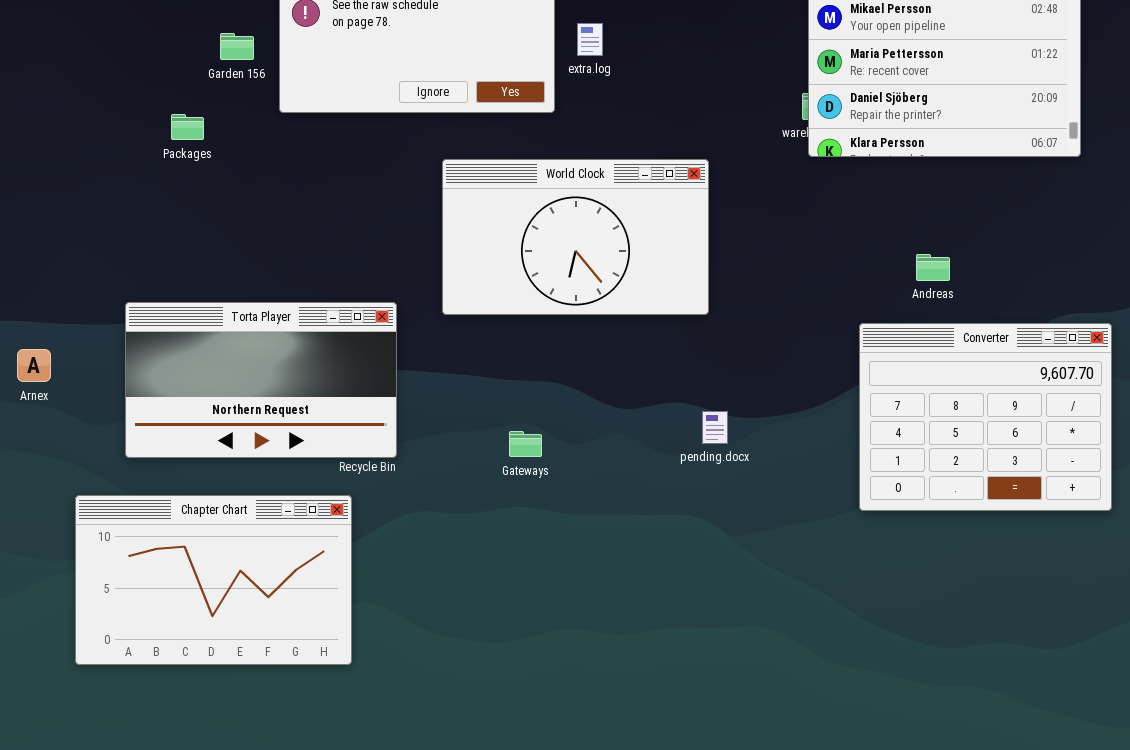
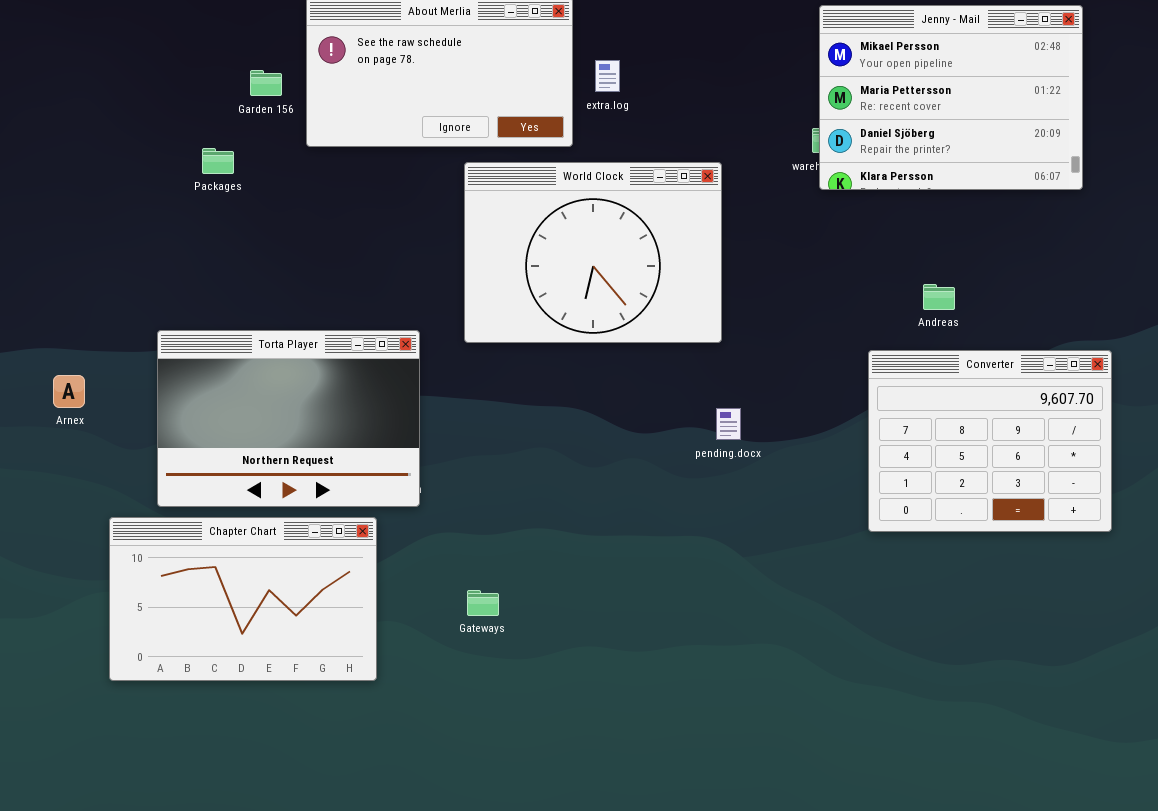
World Clock: [442,159,709,315] -> [464,162,722,343], resized
Torta Player: [125,302,397,458] -> [157,330,420,507], resized
pending.docx: [702,411,728,444] -> [716,408,741,440], moved
Gateways: [509,431,542,457] -> [467,590,499,616], moved

